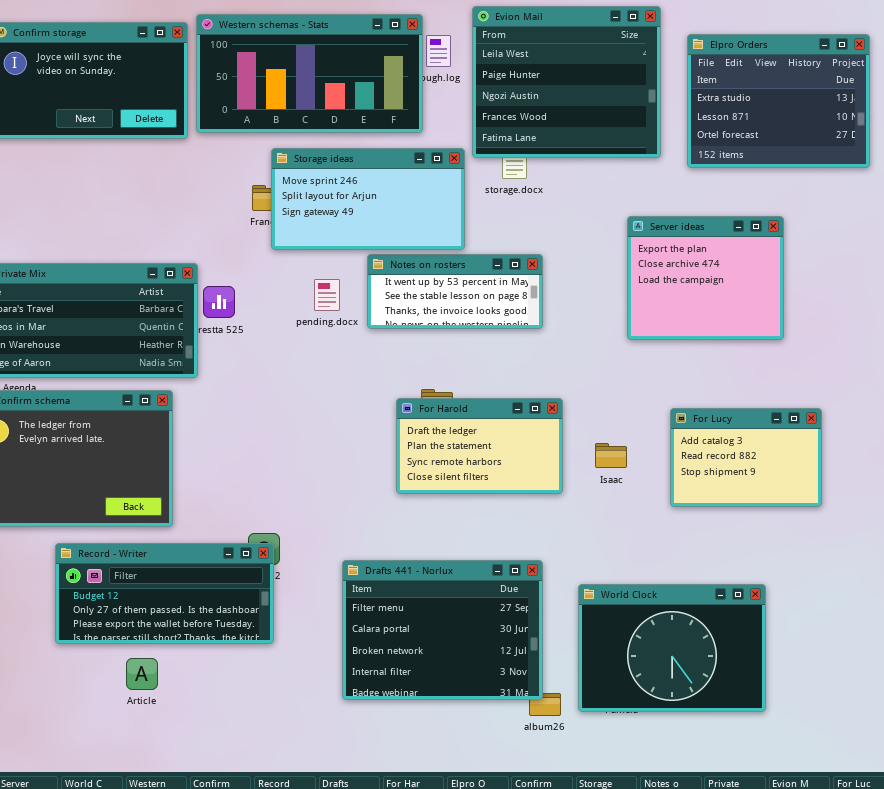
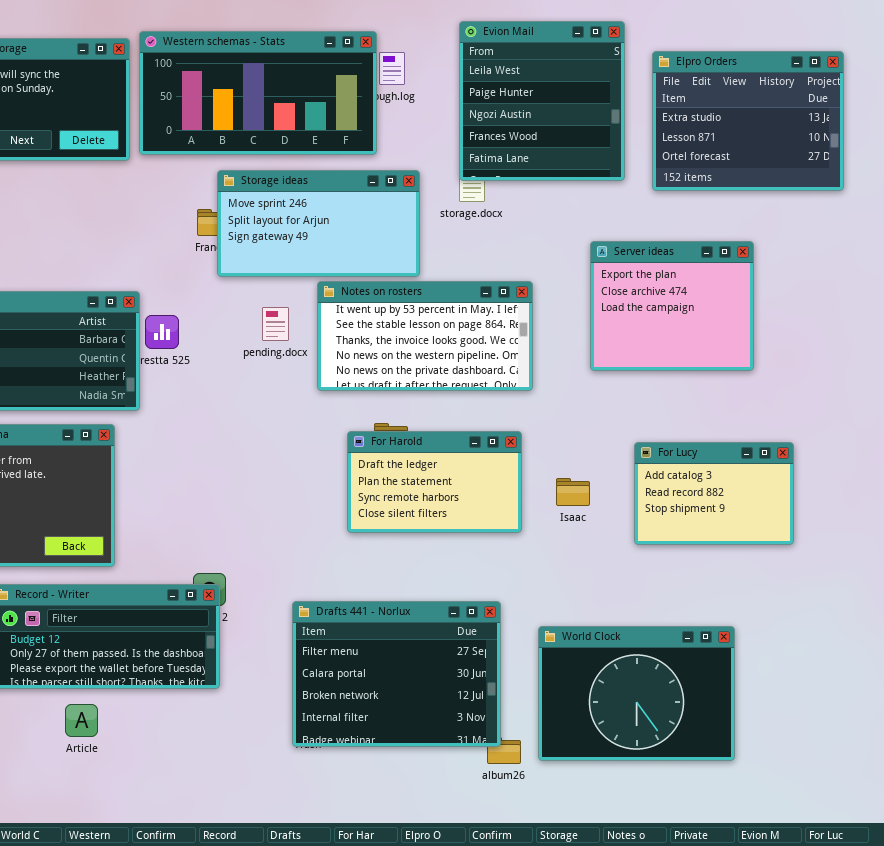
Evion Mail: [472,6,661,158] -> [459,21,625,181], resized
Notes on rosters: [367,254,543,329] -> [317,281,533,391], resized

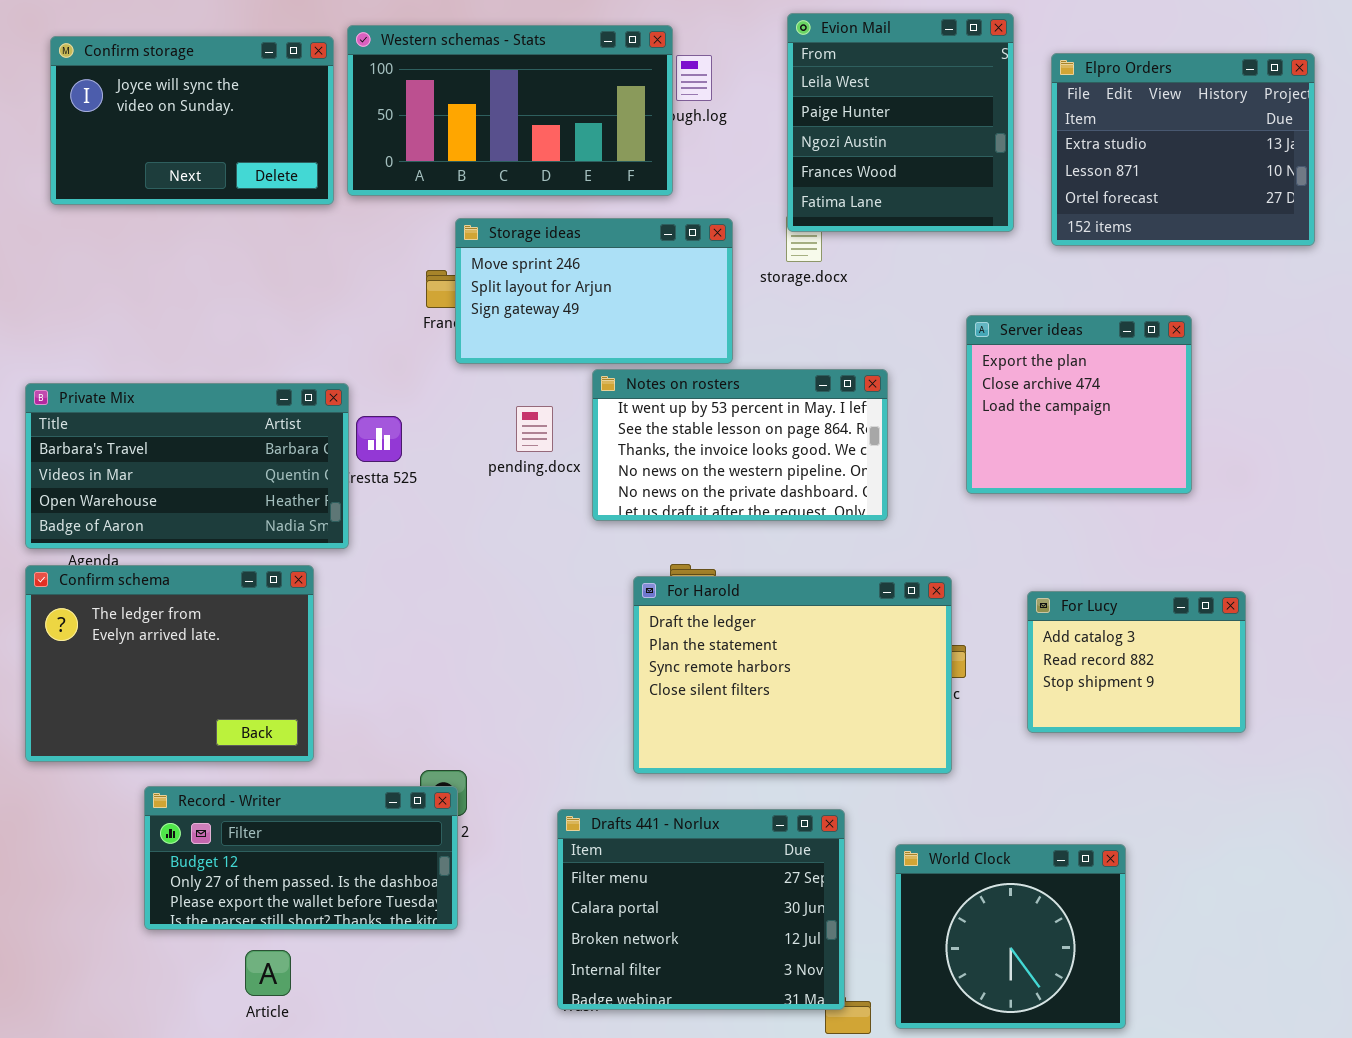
For Harold: [347,431,522,533] -> [633,576,952,774], resized
World Clock: [538,626,735,761] -> [895,844,1126,1029], resized

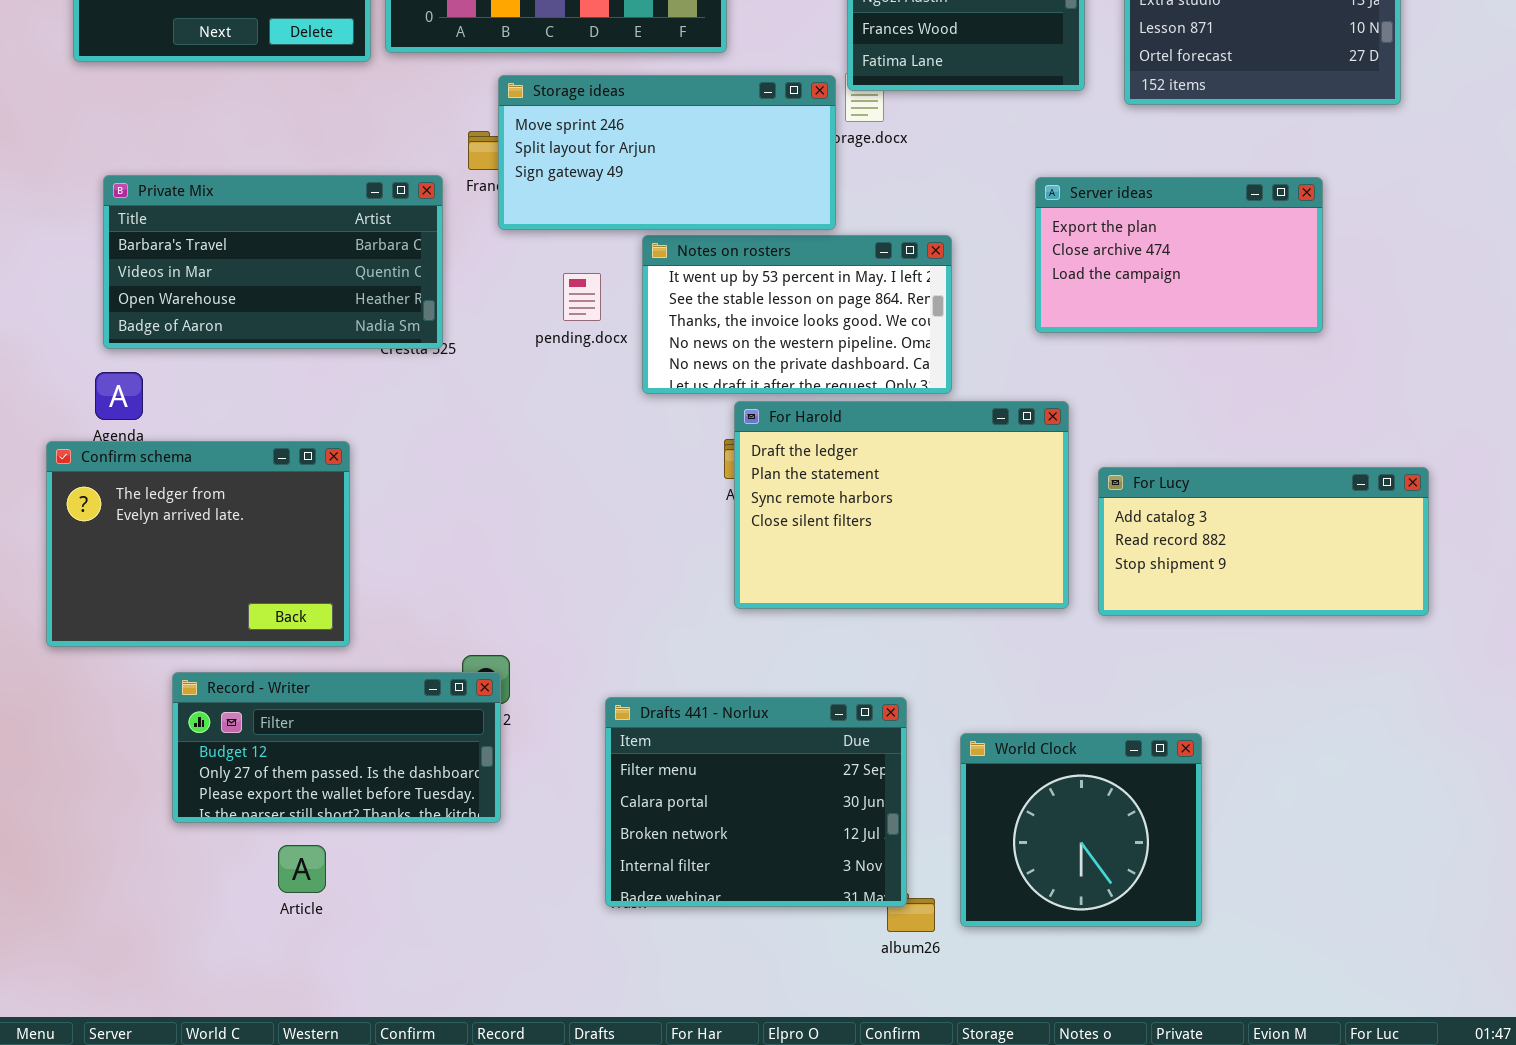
Storage ideas: [455,218,733,364] -> [498,75,836,230], resized
Server ideas: [966,315,1192,494] -> [1035,177,1323,333], resized
Private Mix: [25,383,349,549] -> [103,175,443,349], moved
For Harold: [633,576,952,774] -> [734,401,1069,609], moved
For Lucy: [1027,591,1246,733] -> [1098,467,1429,616], resized

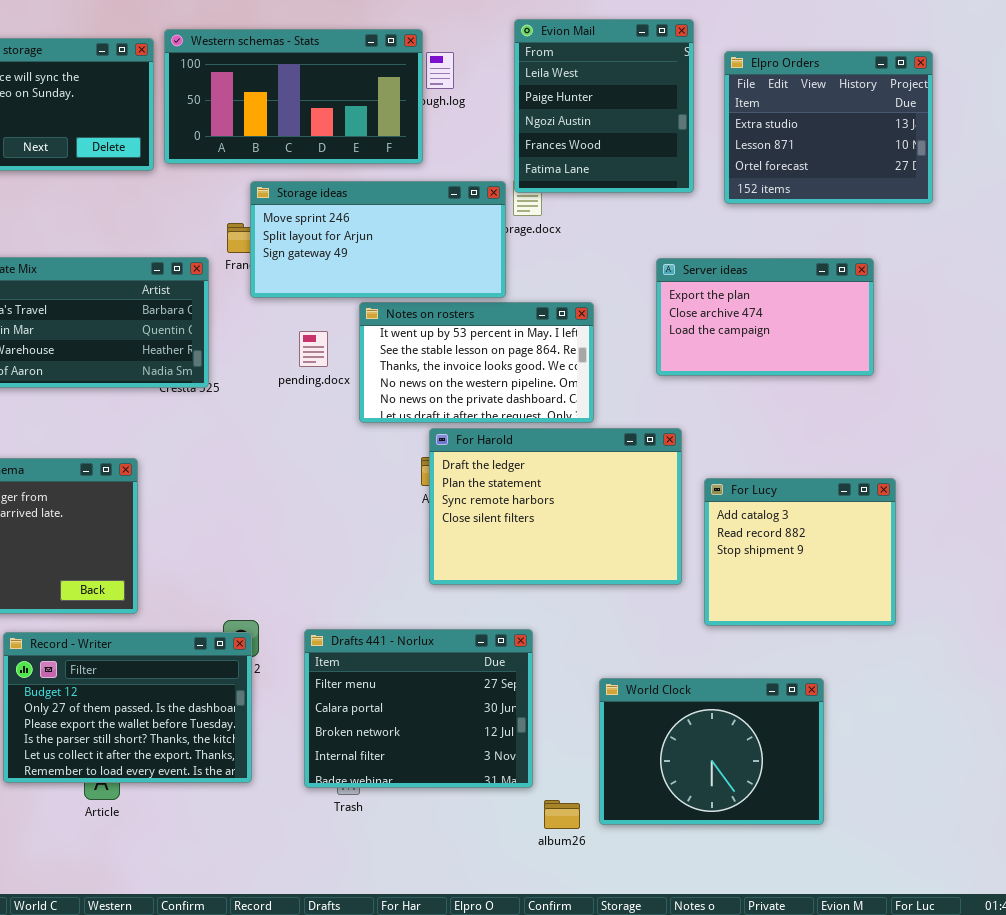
For Lucy: [1098,467,1429,616] -> [704,478,896,626], resized
Record - Writer: [172,672,501,823] -> [3,632,252,783], resized
Drafts 441 - Norlux: [605,697,907,907] -> [304,629,533,788], moved
World Clock: [960,733,1202,927] -> [599,678,824,825], resized

